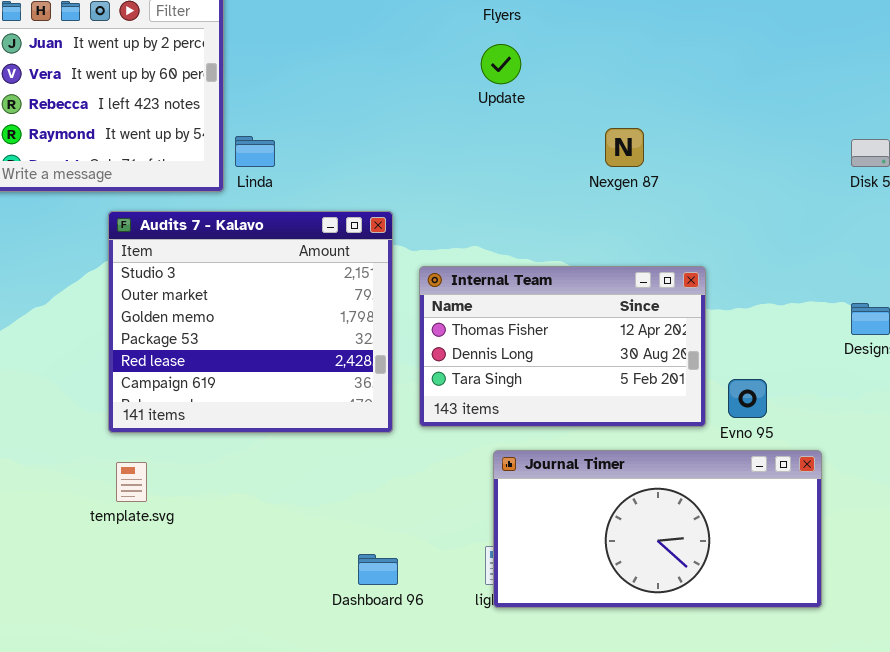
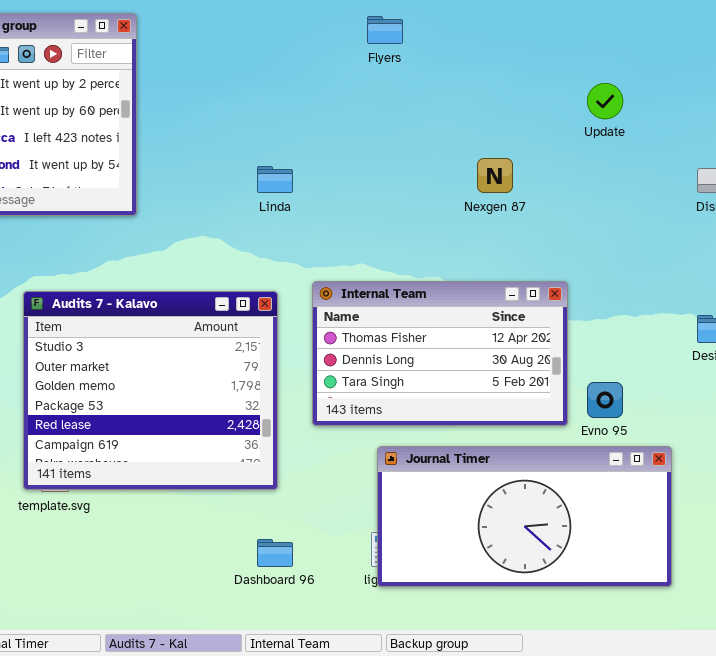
Update: [481,44,521,84] -> [587,83,623,119], moved
Linda: [235,136,275,167] -> [257,166,293,193], moved
Audits 7 - Kalavo: [108,211,393,433] -> [23,291,278,490], moved

